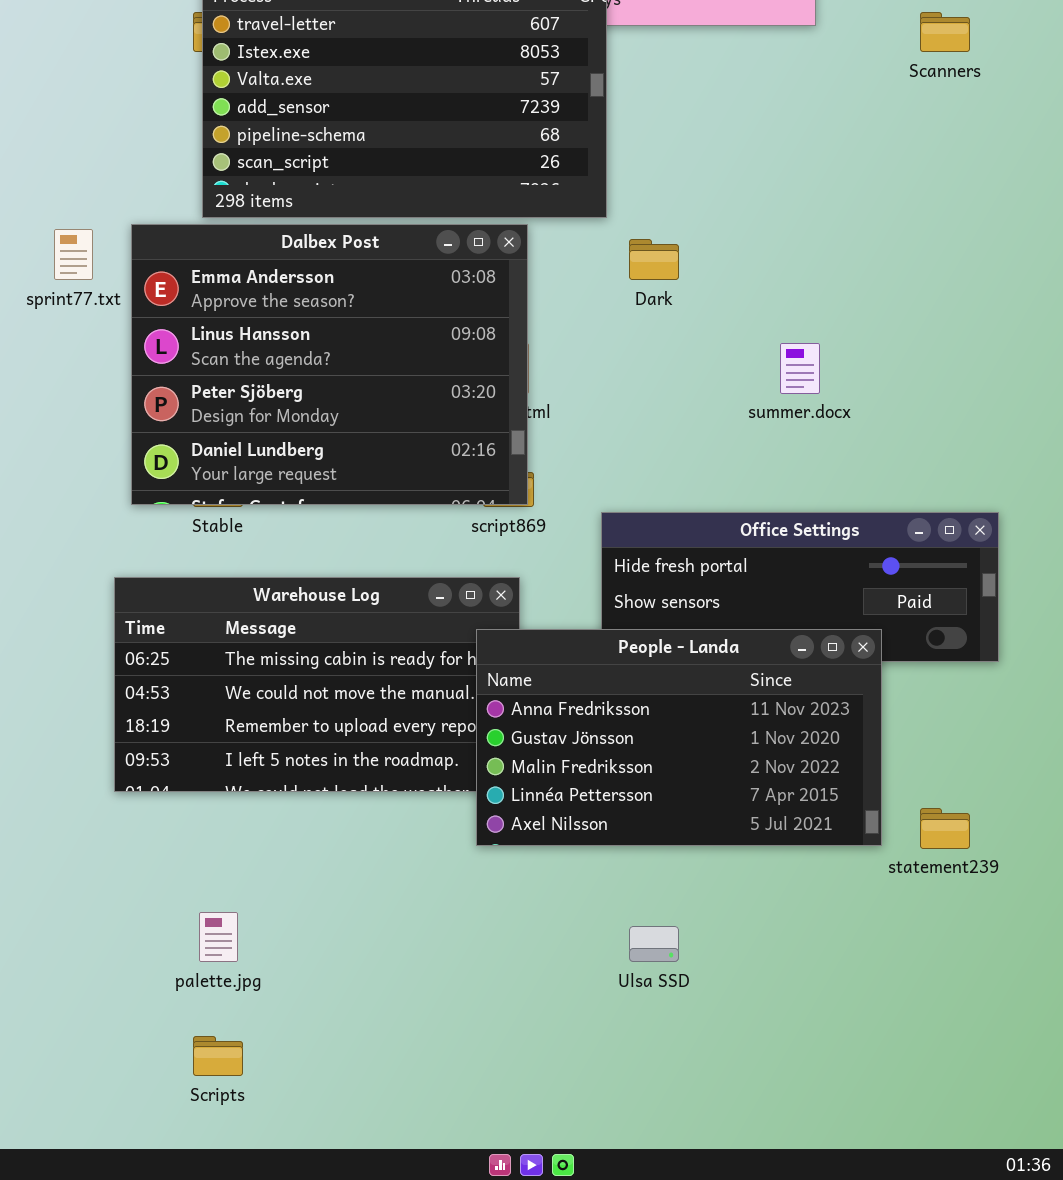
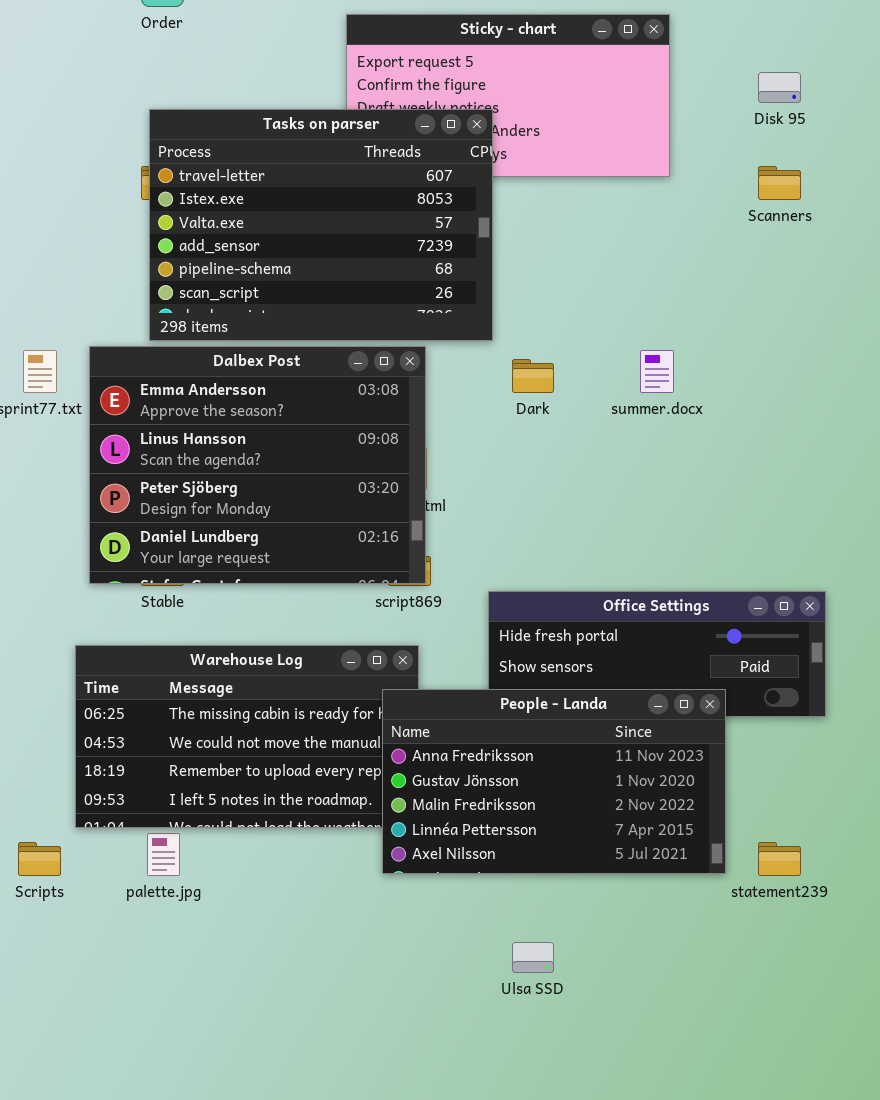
summer.docx: [780,343,820,394] -> [640,350,674,393], moved
palette.jpg: [199,912,238,962] -> [147,833,180,876], moved
Scripts: [193,1036,243,1076] -> [18,842,61,876], moved

